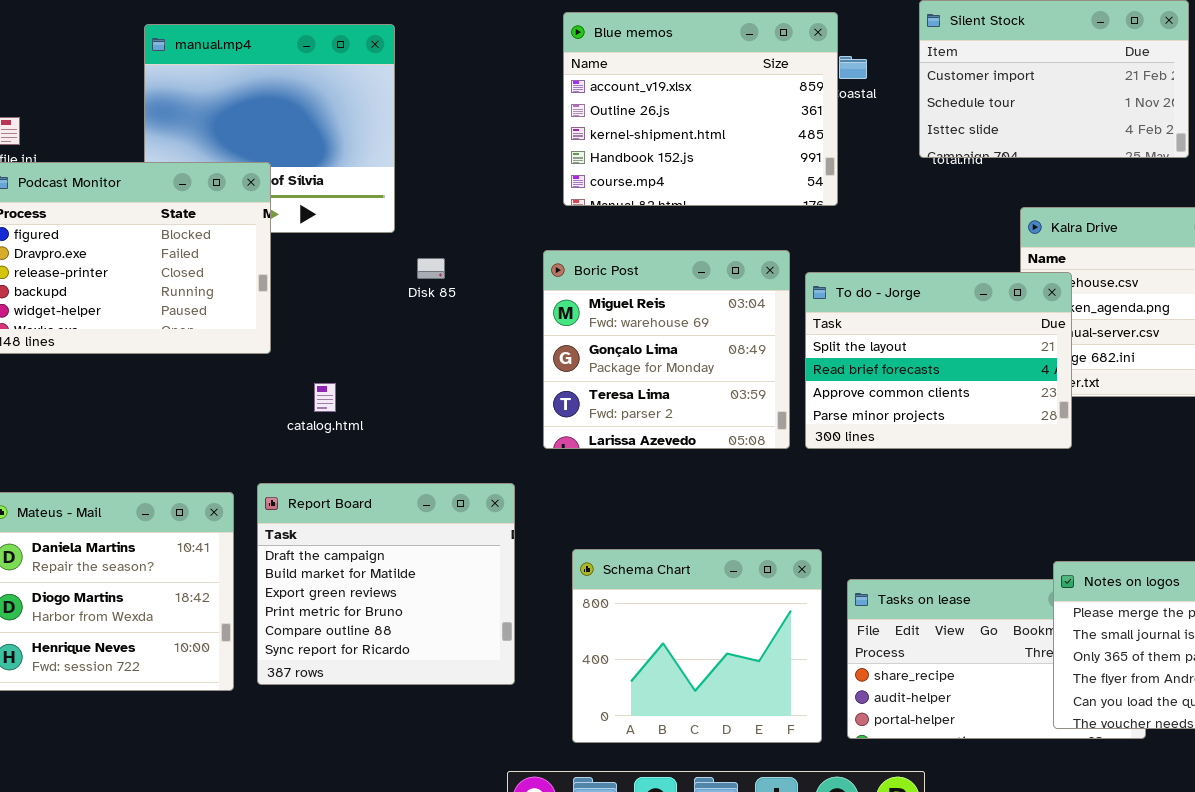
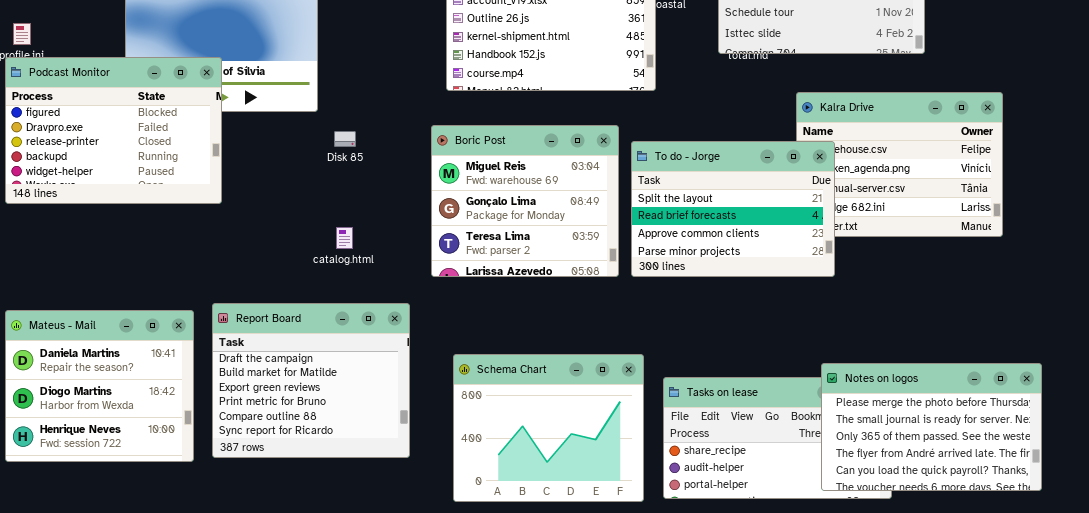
catalog.html: [314,383,336,412] -> [336,227,353,249], moved

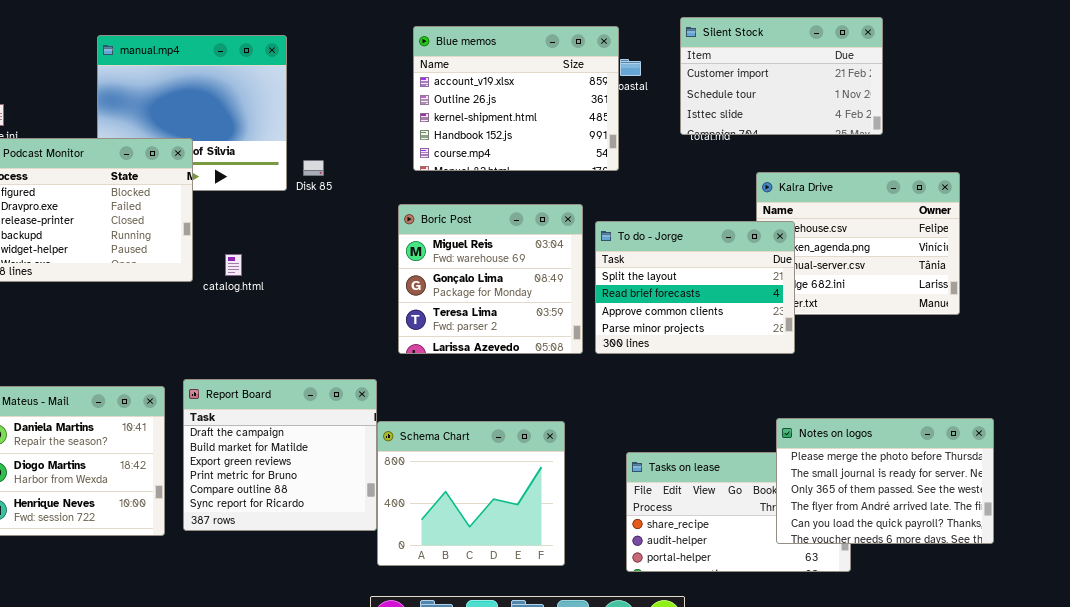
Disk 85: [334,131,356,147] -> [303,160,324,176], moved
catalog.html: [336,227,353,249] -> [225,254,242,276], moved
Schema Chart: [453,354,644,502] -> [377,421,565,566], moved
Notes on logos: [821,363,1042,491] -> [776,418,994,544], moved

